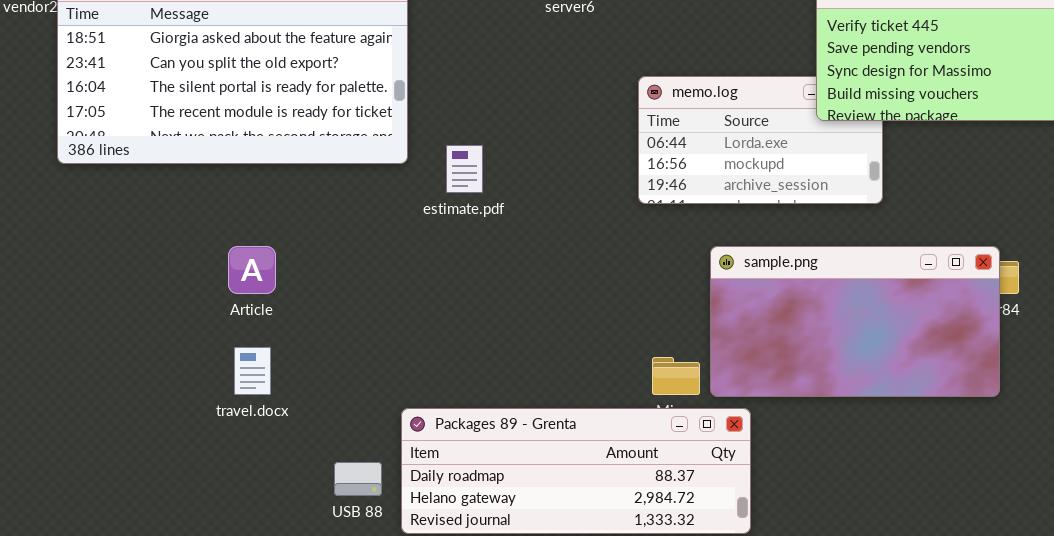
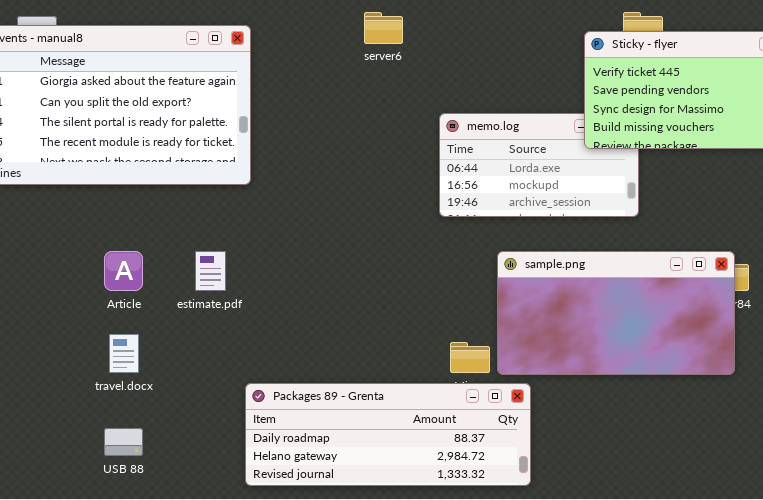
estimate.pdf: [446,145,483,193] -> [195,251,226,291], moved
USB 88: [334,462,382,496] -> [104,428,143,456], moved

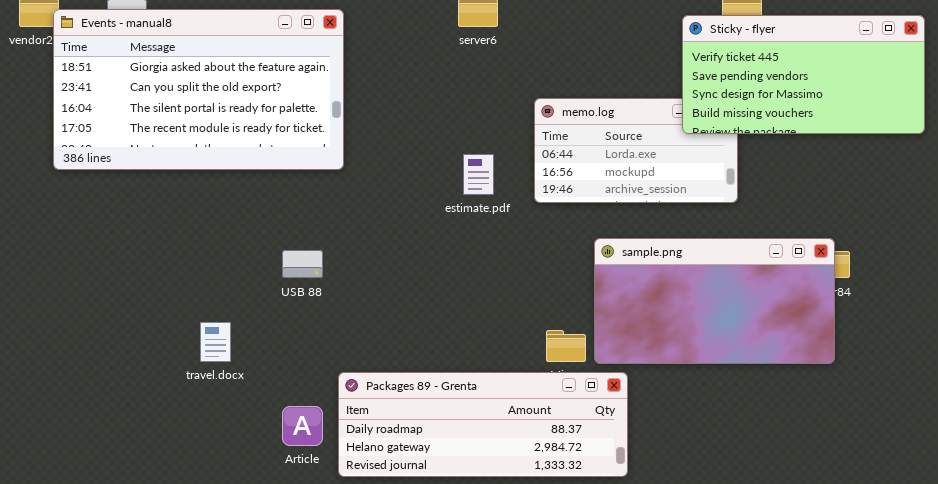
Article: [104,251,143,291] -> [282,406,323,446], moved
estimate.pdf: [195,251,226,291] -> [463,154,494,195], moved
USB 88: [104,428,143,456] -> [282,250,323,278], moved

